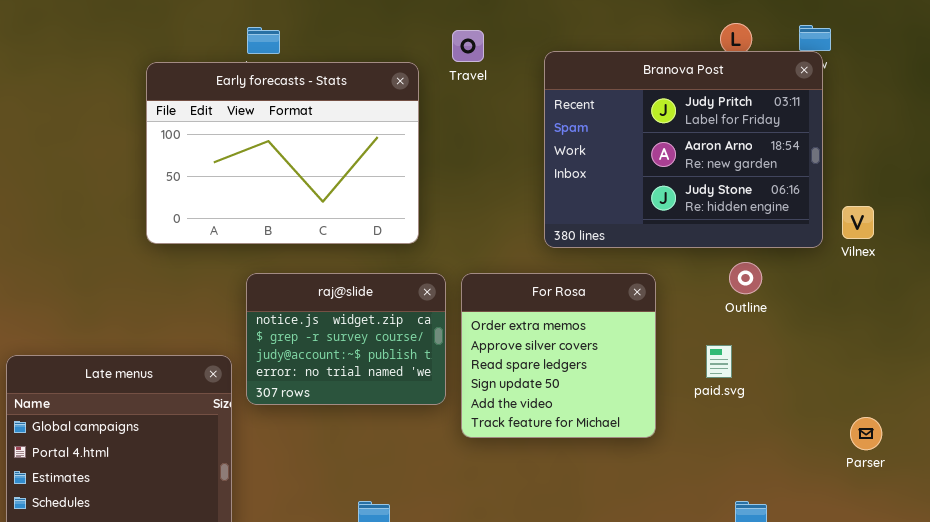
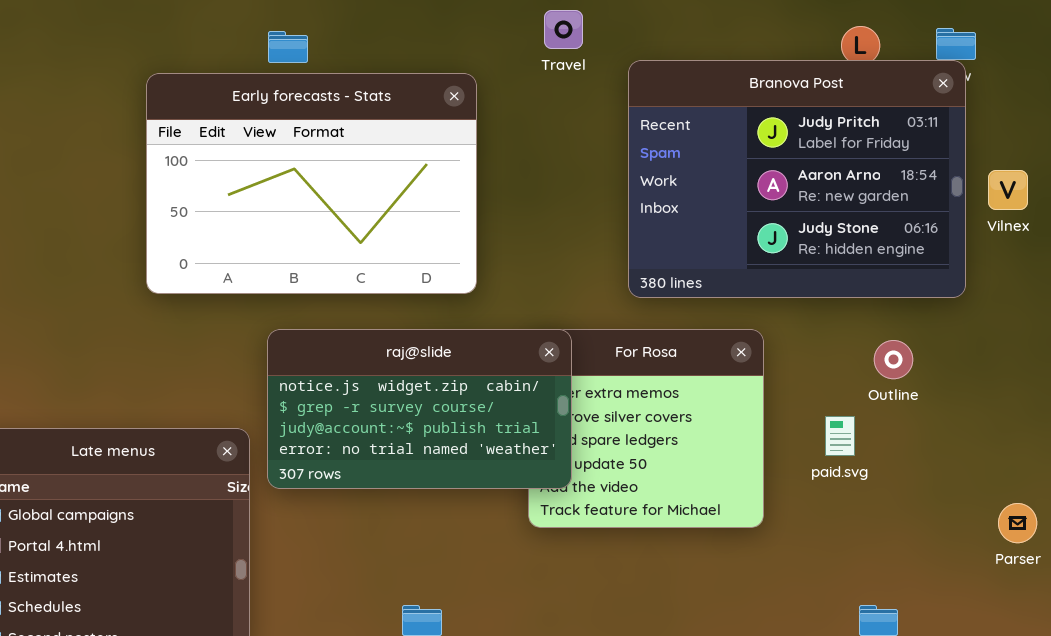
Travel: [452,30,484,62] -> [544,10,583,49], moved
Vilnex: [842,206,874,239] -> [988,170,1028,210], moved
Outline: [729,262,762,294] -> [874,340,913,379], moved
raj@slide: [246,273,446,405] -> [267,329,572,489], resized

